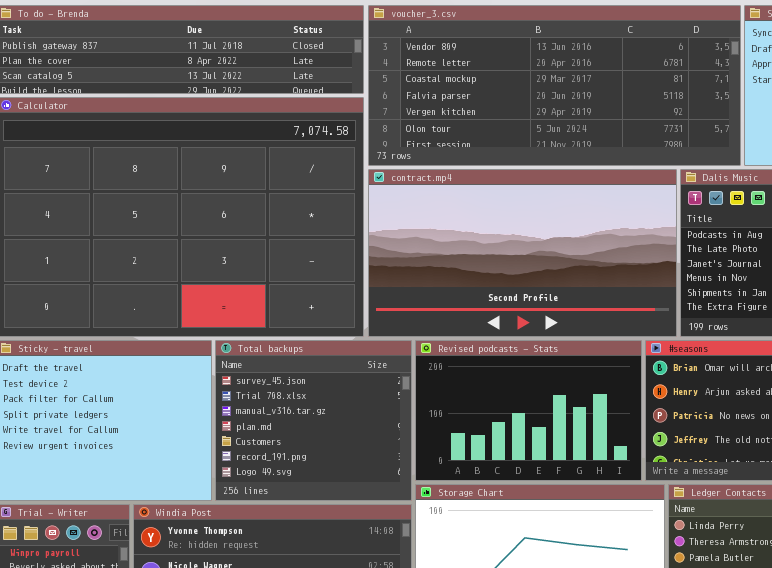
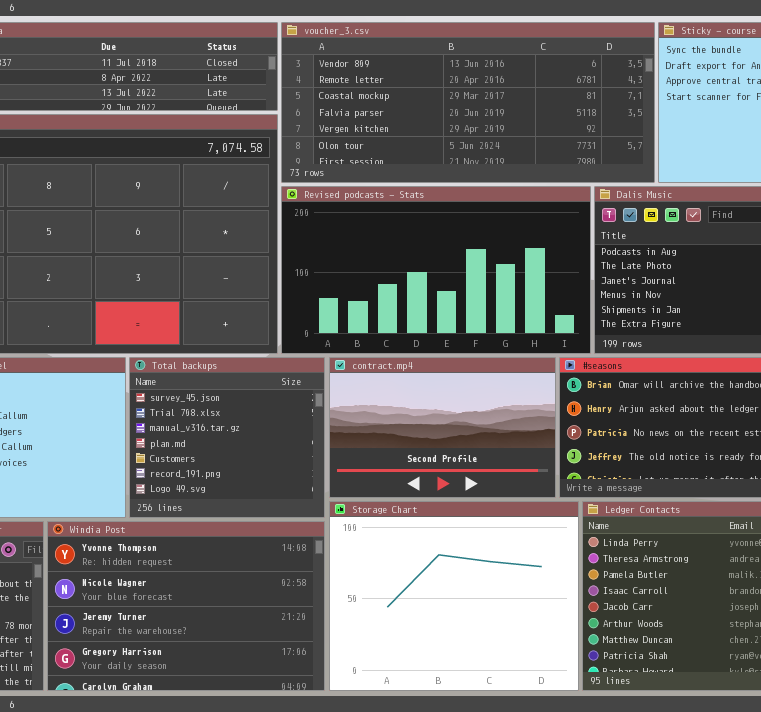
contract.mp4: [368,169,677,337] -> [329,357,556,498], moved, resized
Revised podcasts - Stats: [415,340,642,481] -> [281,186,591,354], moved, resized

